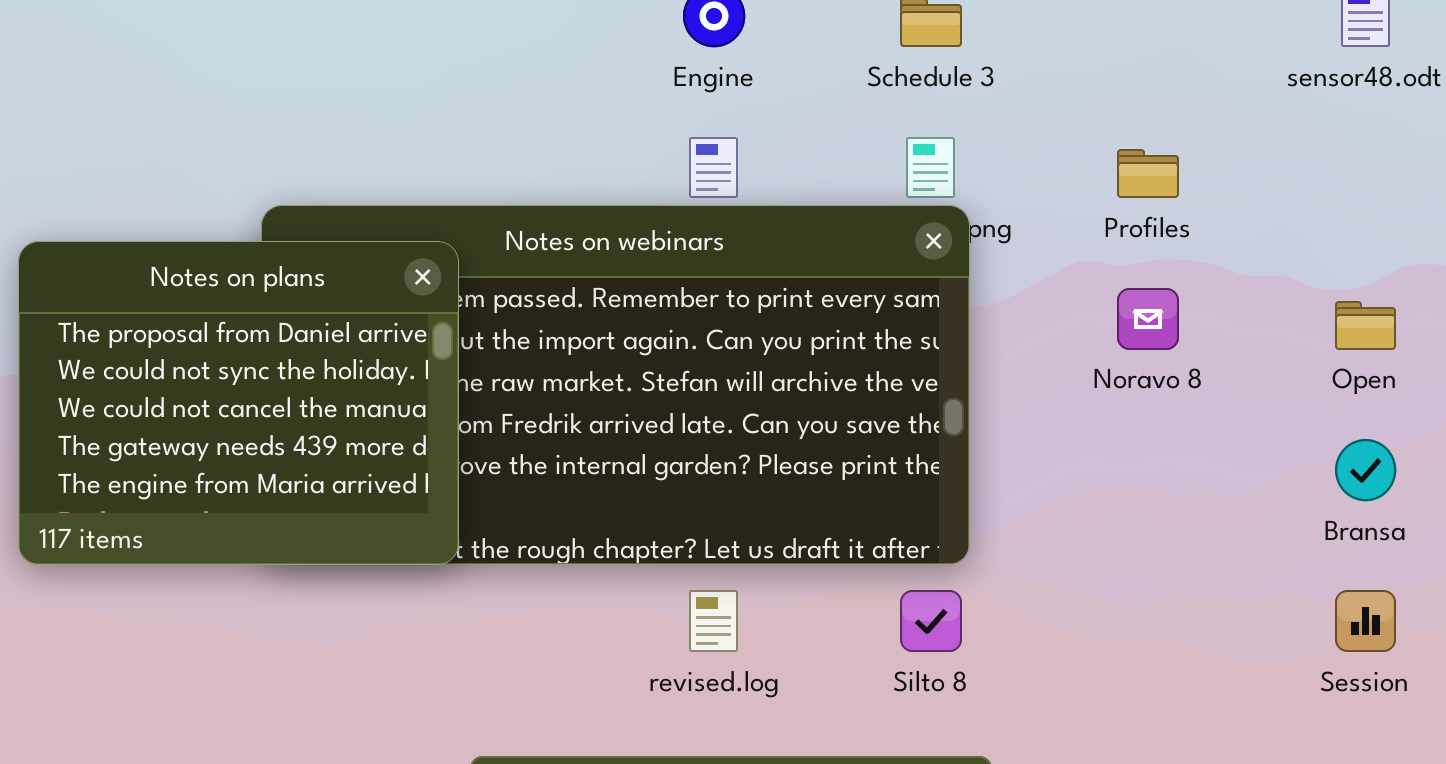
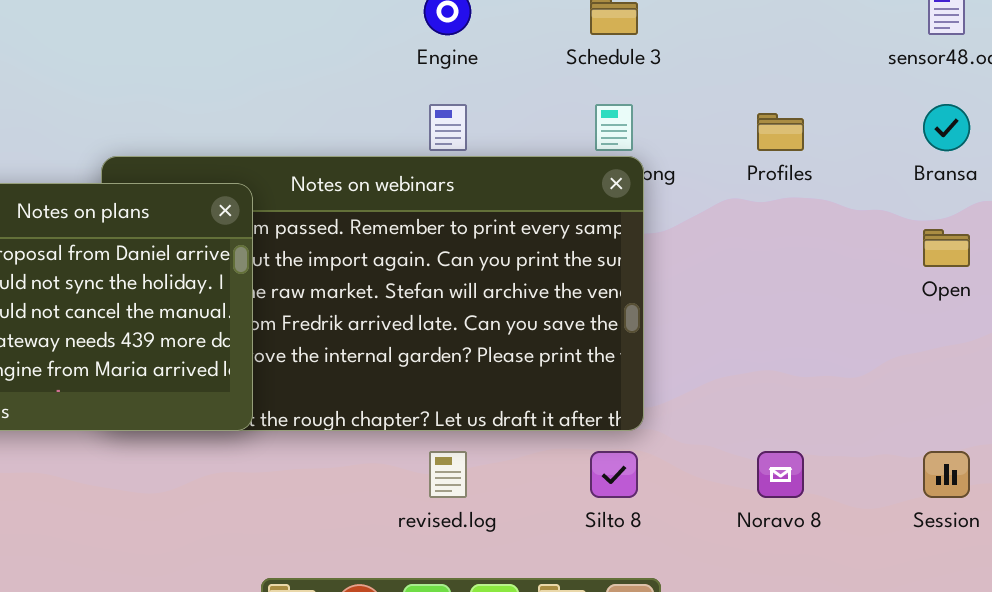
Noravo 8: [1117,288,1179,350] -> [757,451,804,498], moved
Bransa: [1335,439,1396,501] -> [923,104,970,151], moved

